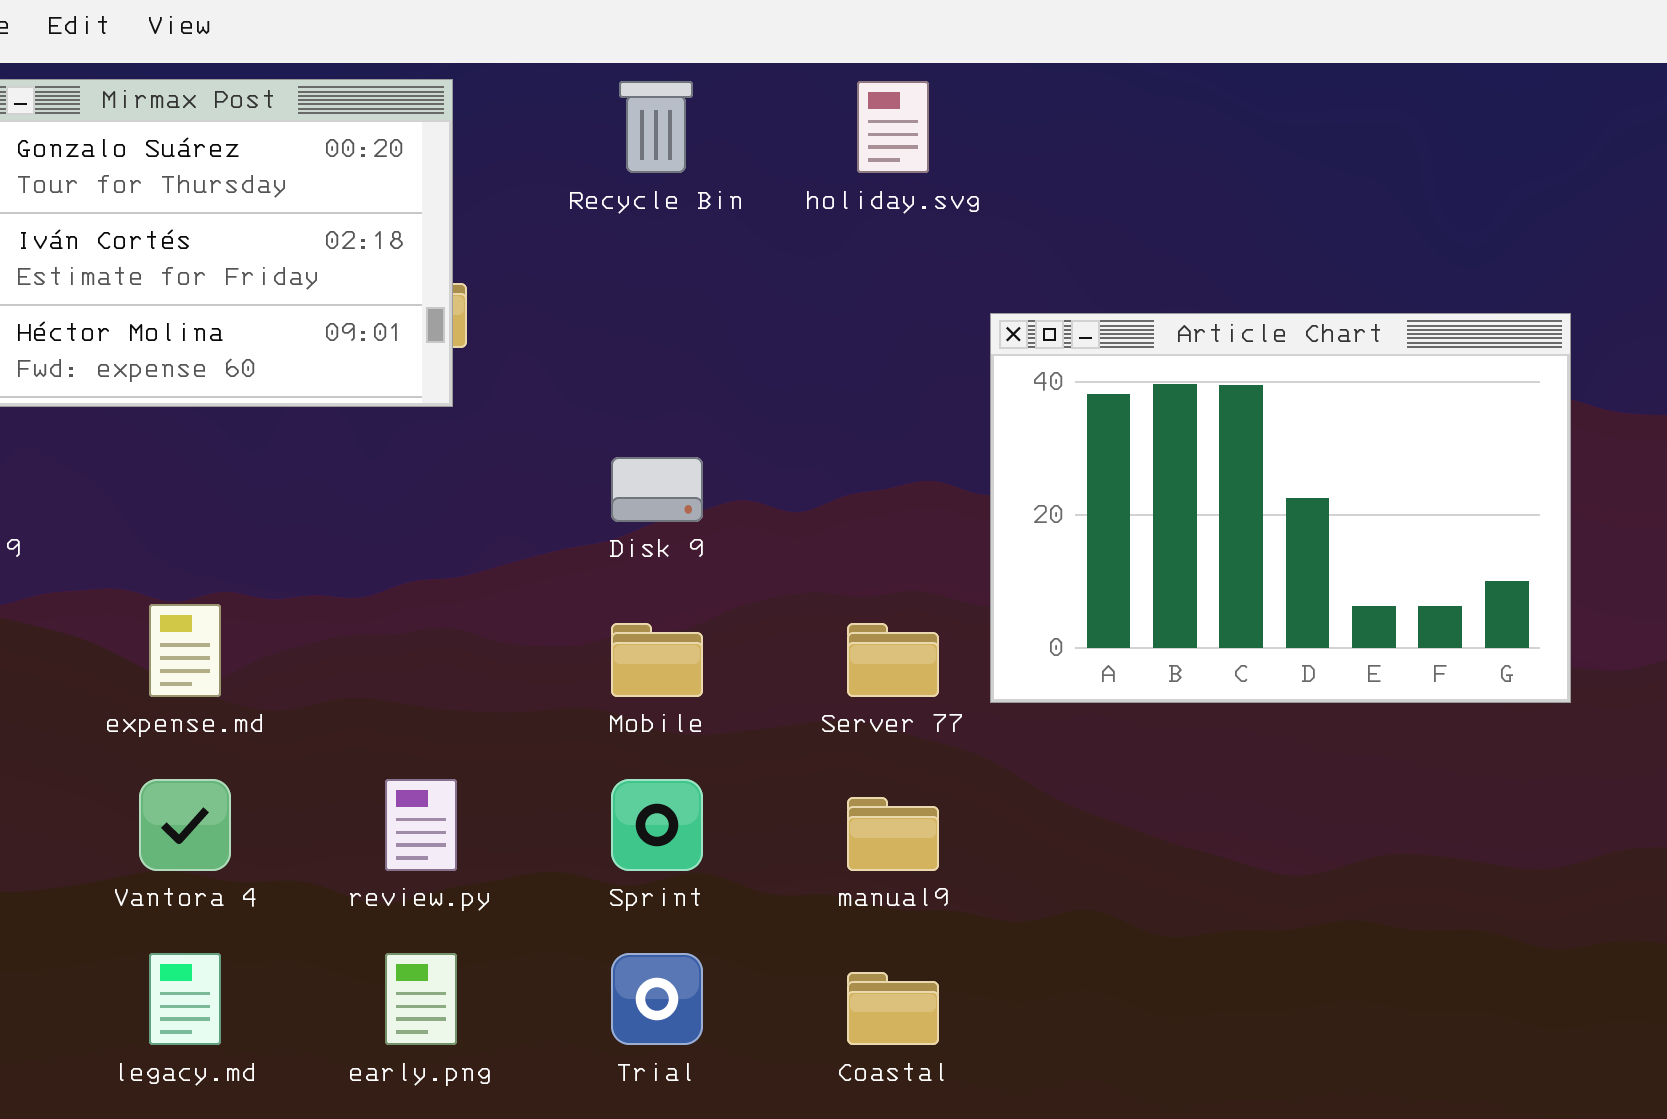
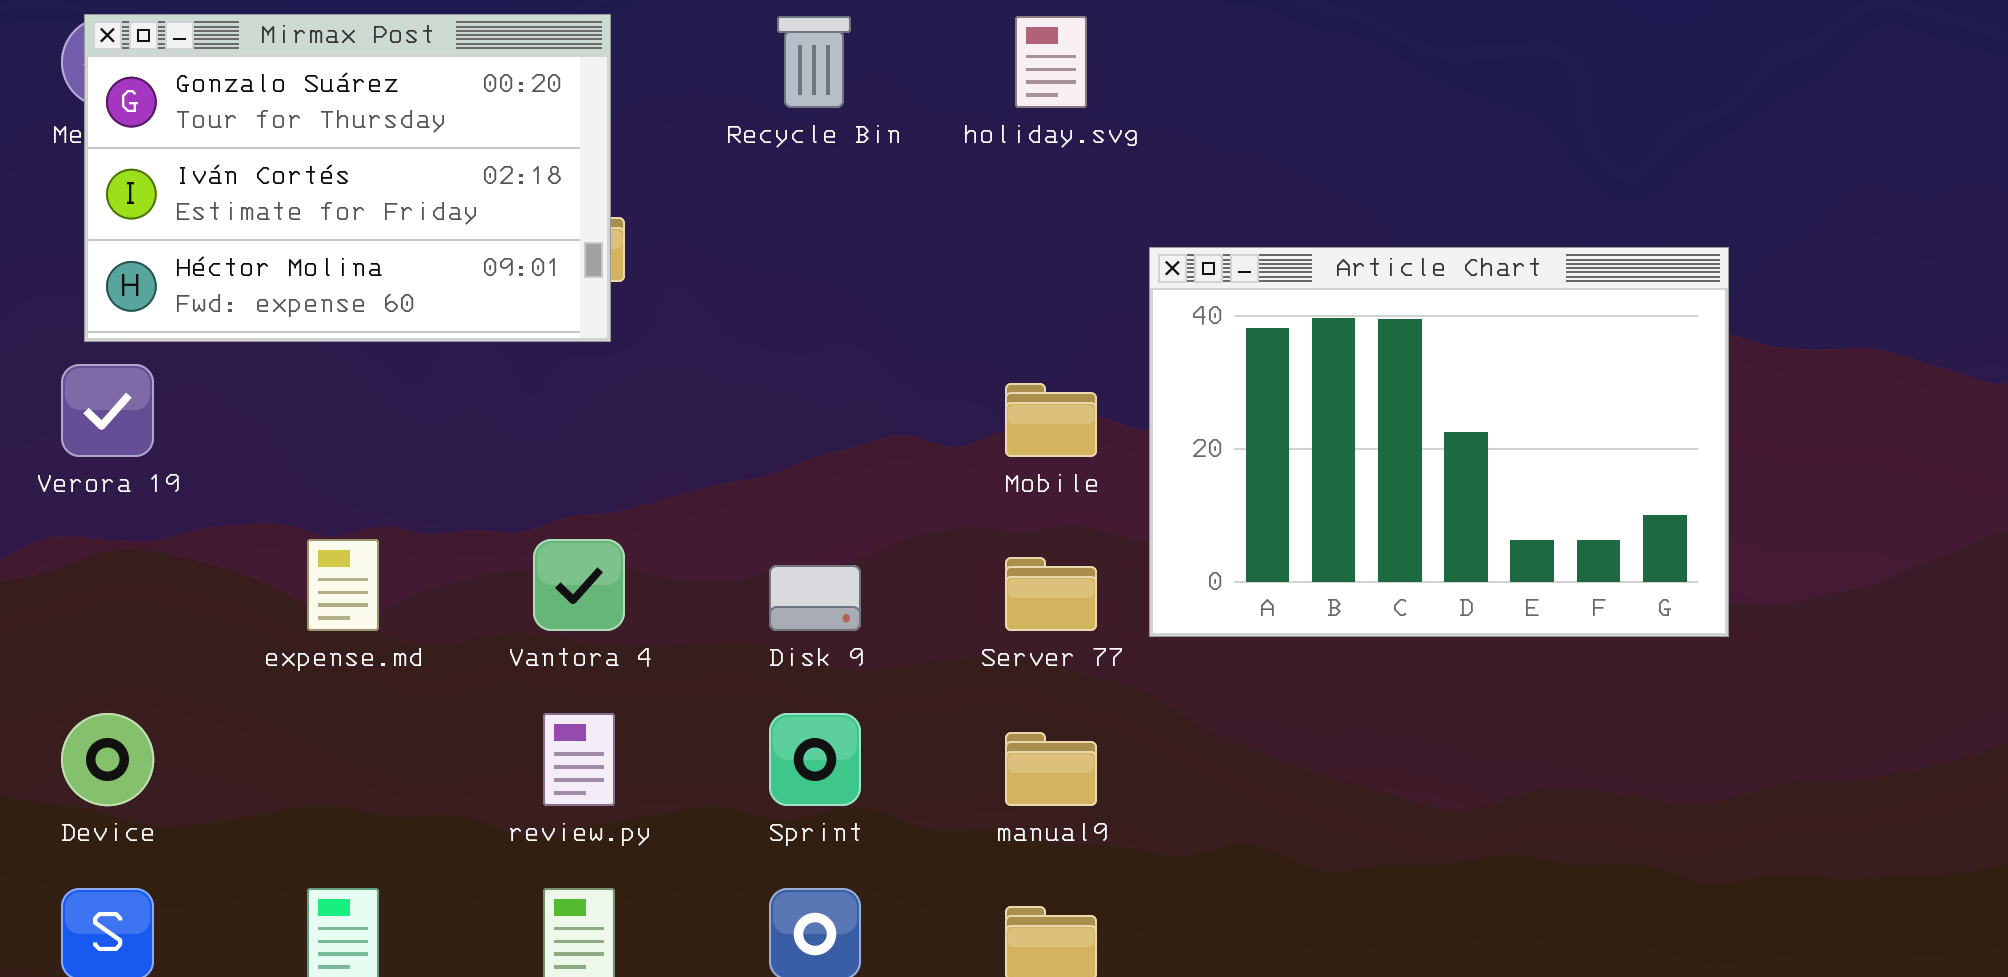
Disk 9: [611,457,703,522] -> [769,565,861,631], moved
Mobile: [611,623,703,697] -> [1005,383,1097,457], moved
Vantora 4: [139,779,231,871] -> [533,539,625,631], moved

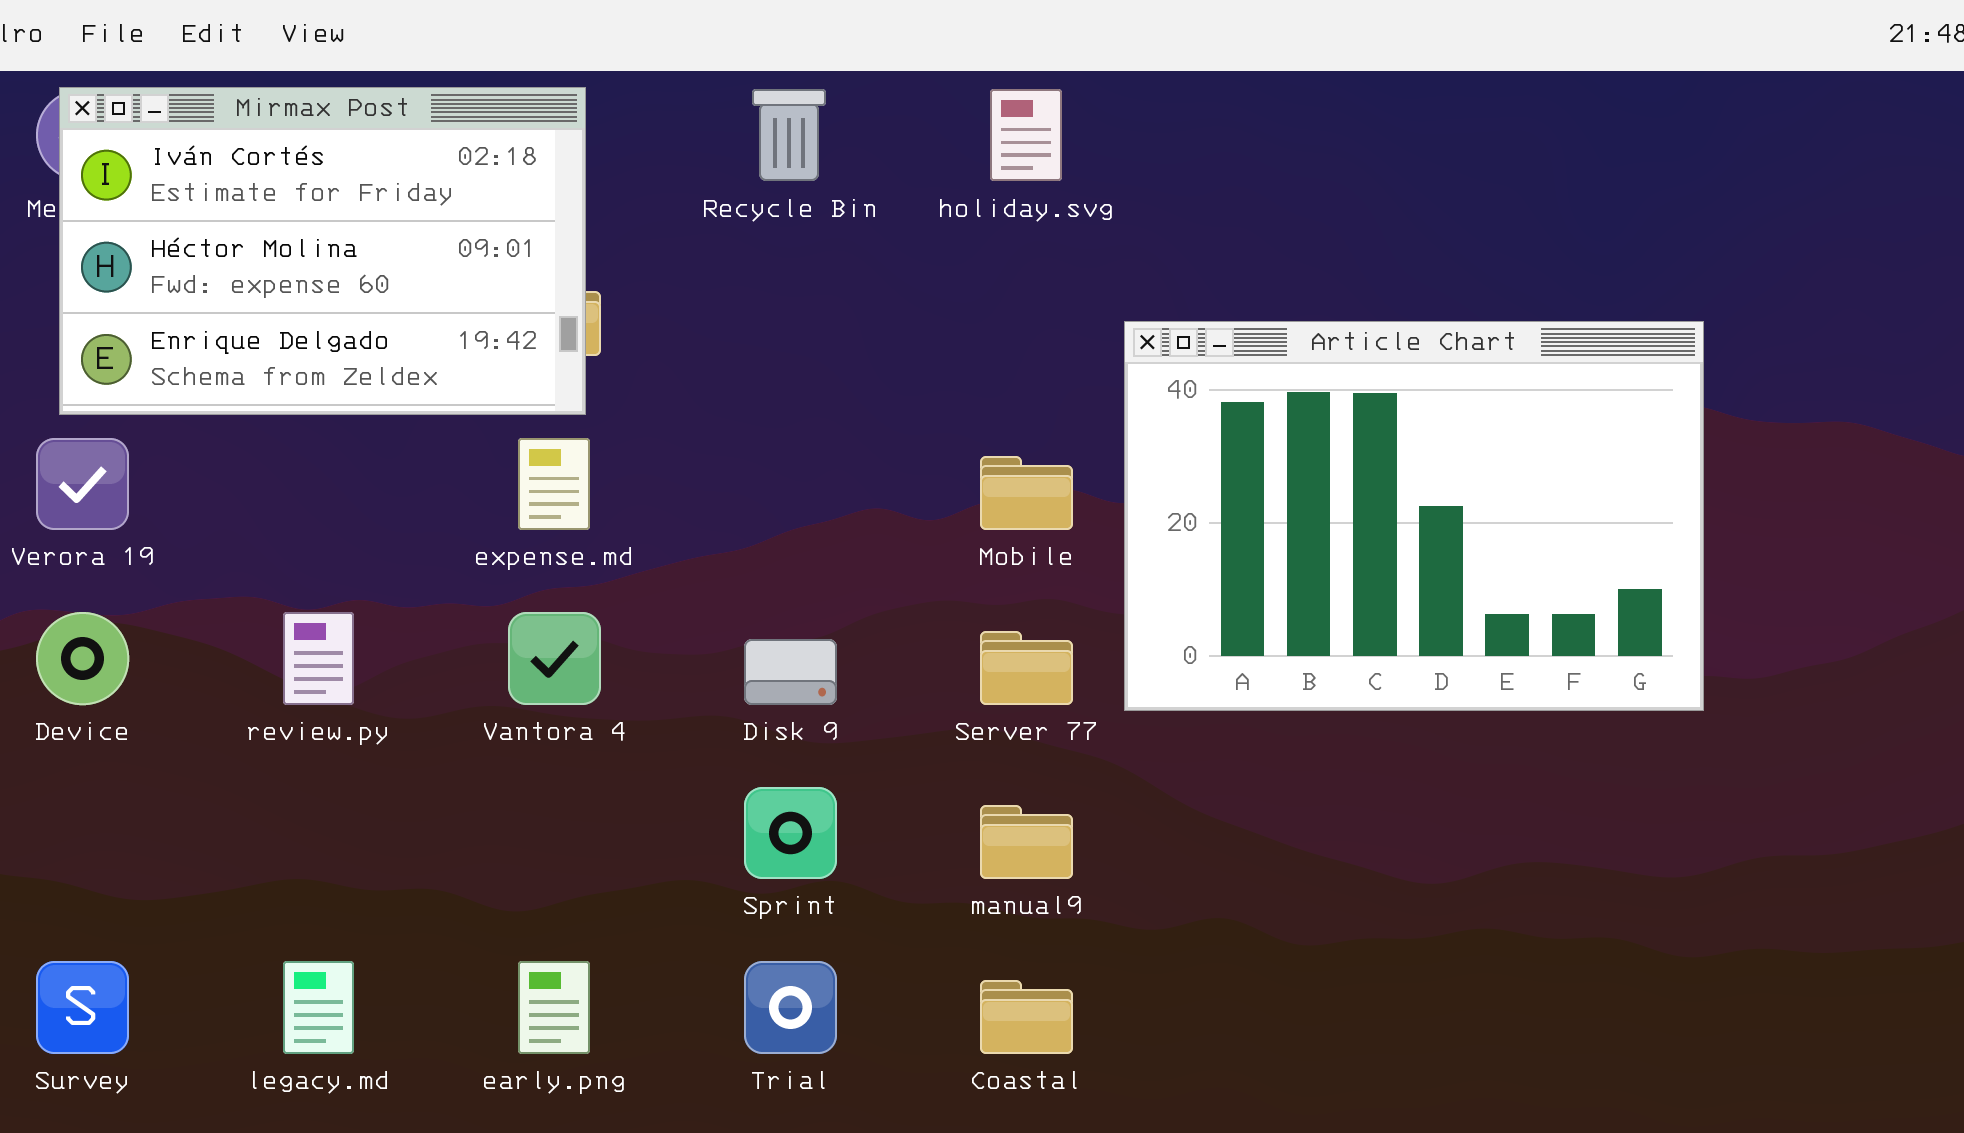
Mirmax Post: [84,14,611,342] -> [59,87,586,415], scrolled down 1 row
expense.md: [307,539,379,631] -> [518,438,590,530], moved
Device: [61,713,154,806] -> [36,612,129,705], moved
review.py: [543,713,615,806] -> [283,612,354,705], moved

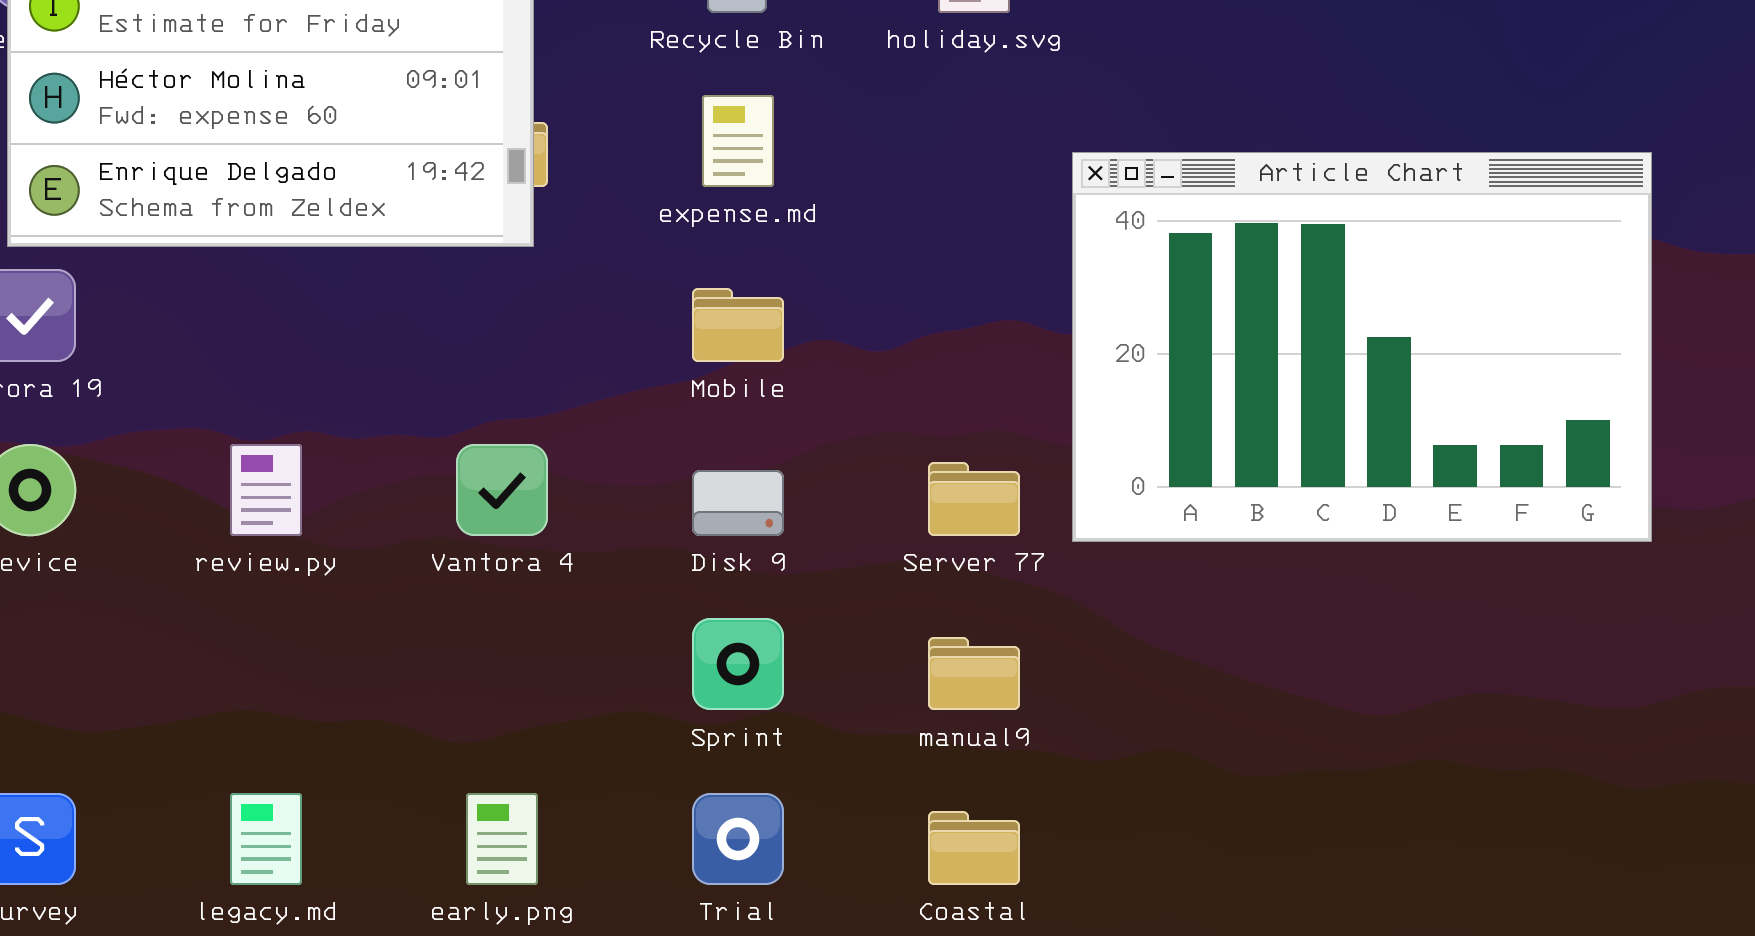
expense.md: [518,438,590,530] -> [702,95,774,187], moved
Mobile: [980,456,1073,530] -> [692,288,784,362], moved

